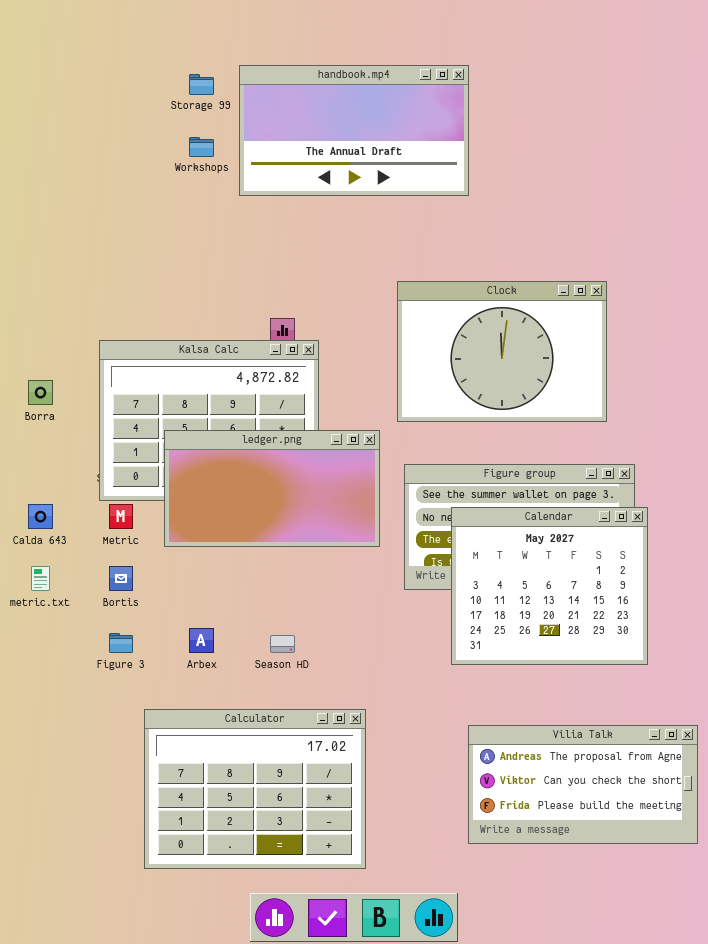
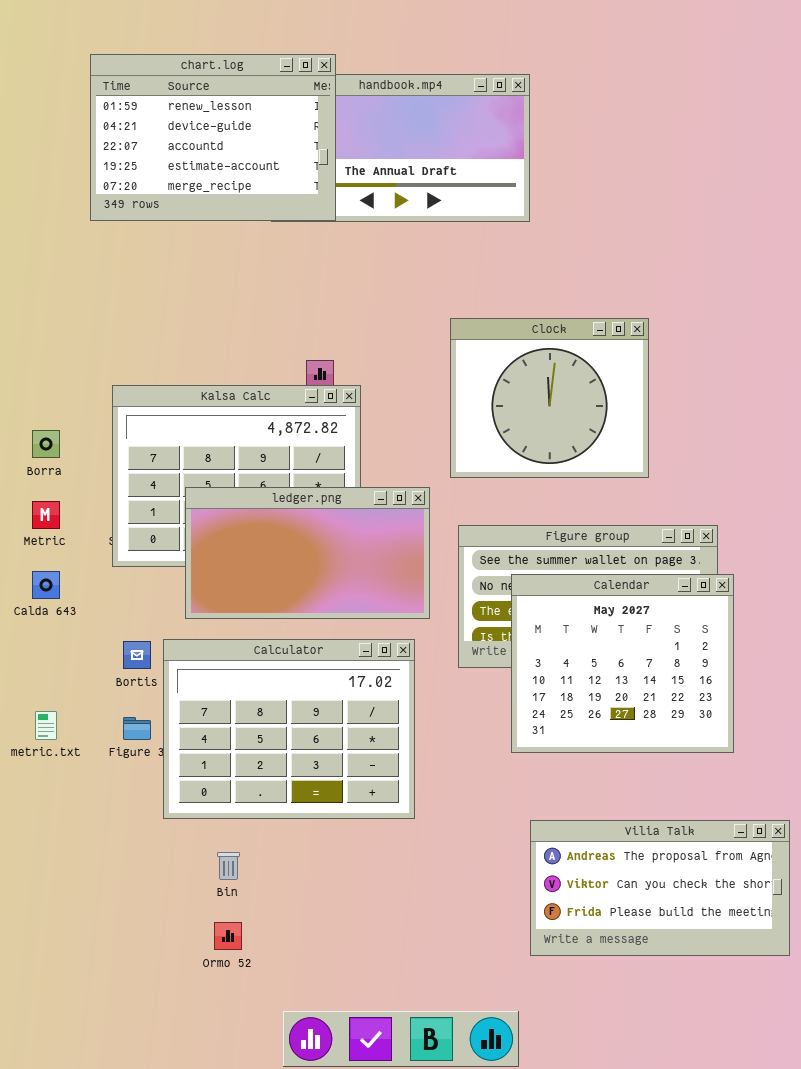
chart.log: none -> [90,54,336,221], opened
Clock: [397,281,607,422] -> [450,318,649,478], resized
Metric: [109,504,133,529] -> [32,501,60,529], moved
metric.txt: [31,566,50,591] -> [35,711,57,740], moved
Calculator: [144,709,366,869] -> [163,639,415,819], moved

